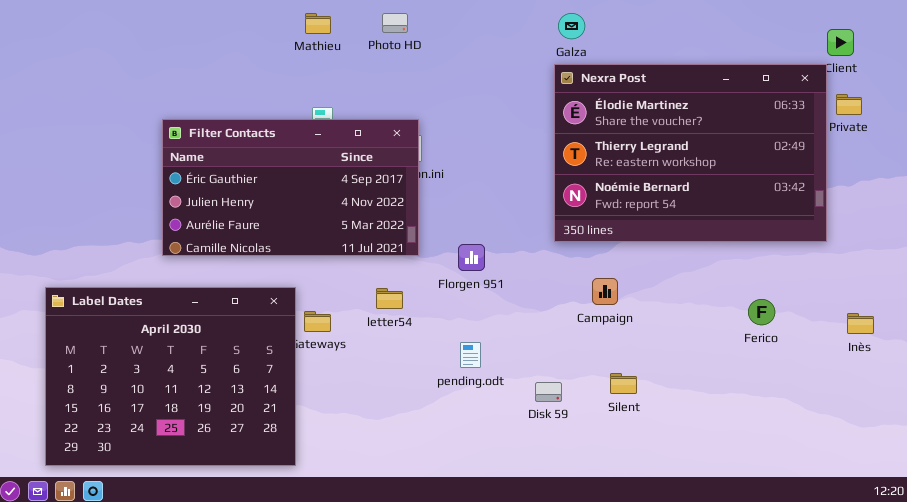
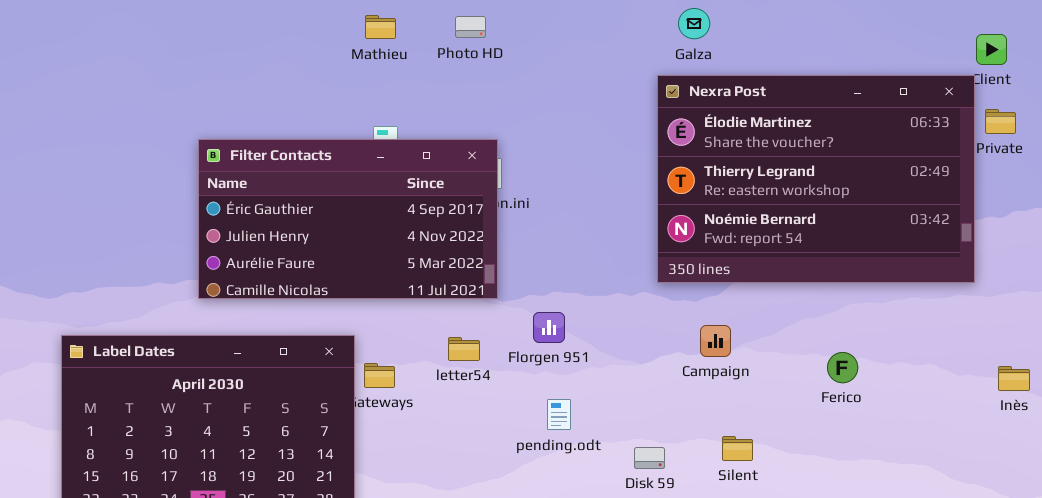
Galza: [558,13,585,39] -> [678,8,710,39], moved
Florgen 951: [458,244,485,271] -> [533,312,565,343], moved
Ferico: [748,299,775,325] -> [827,352,858,383], moved

